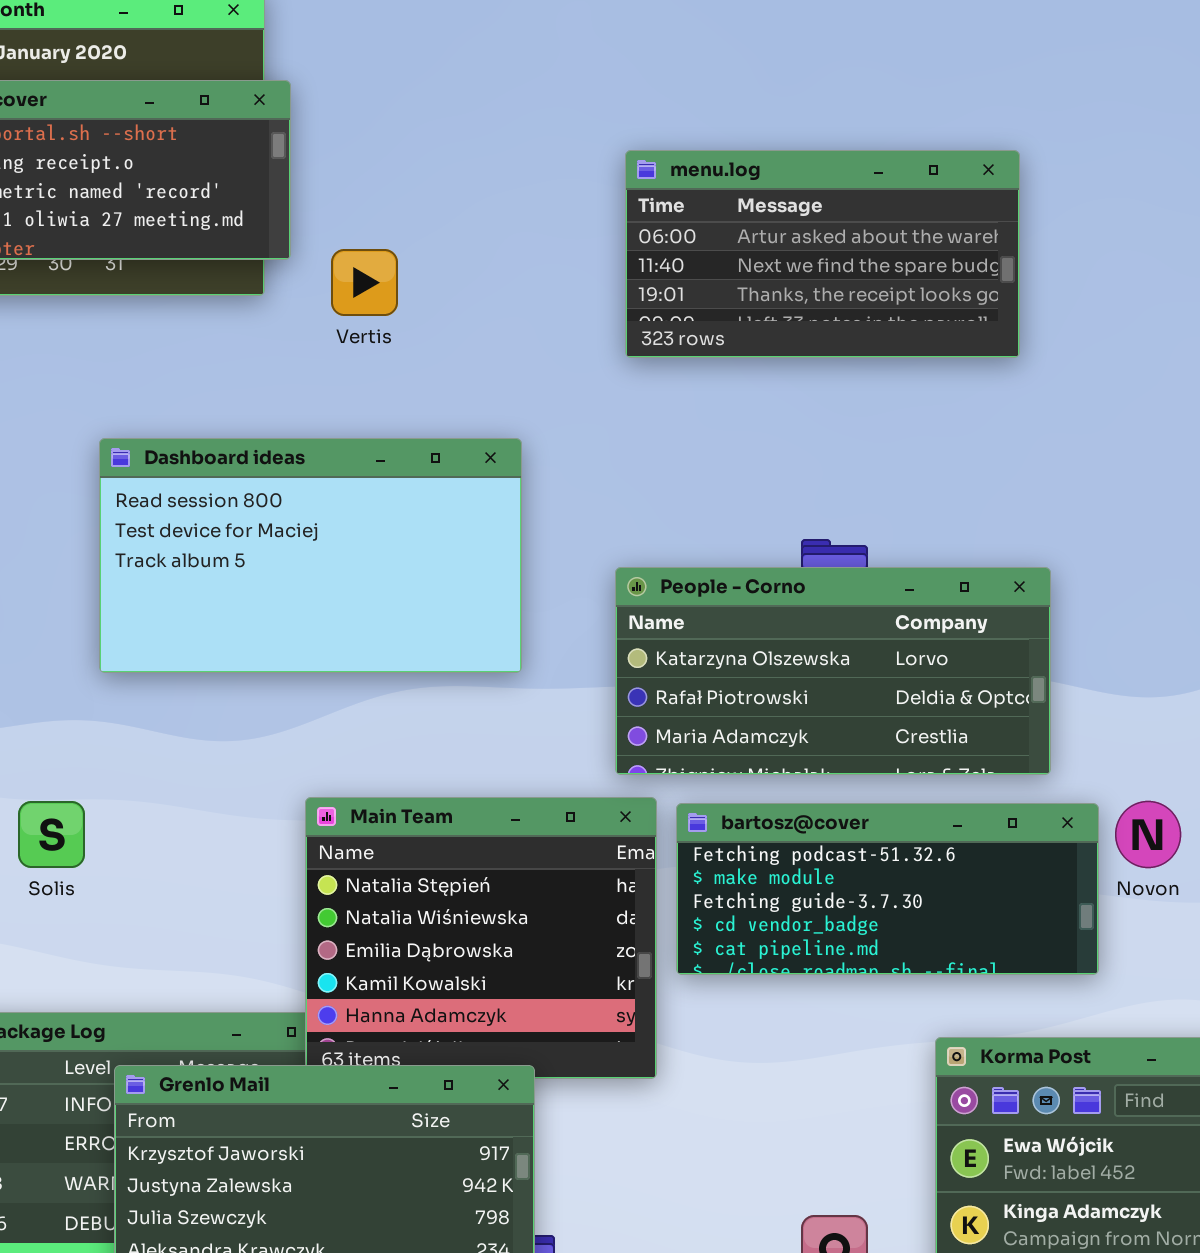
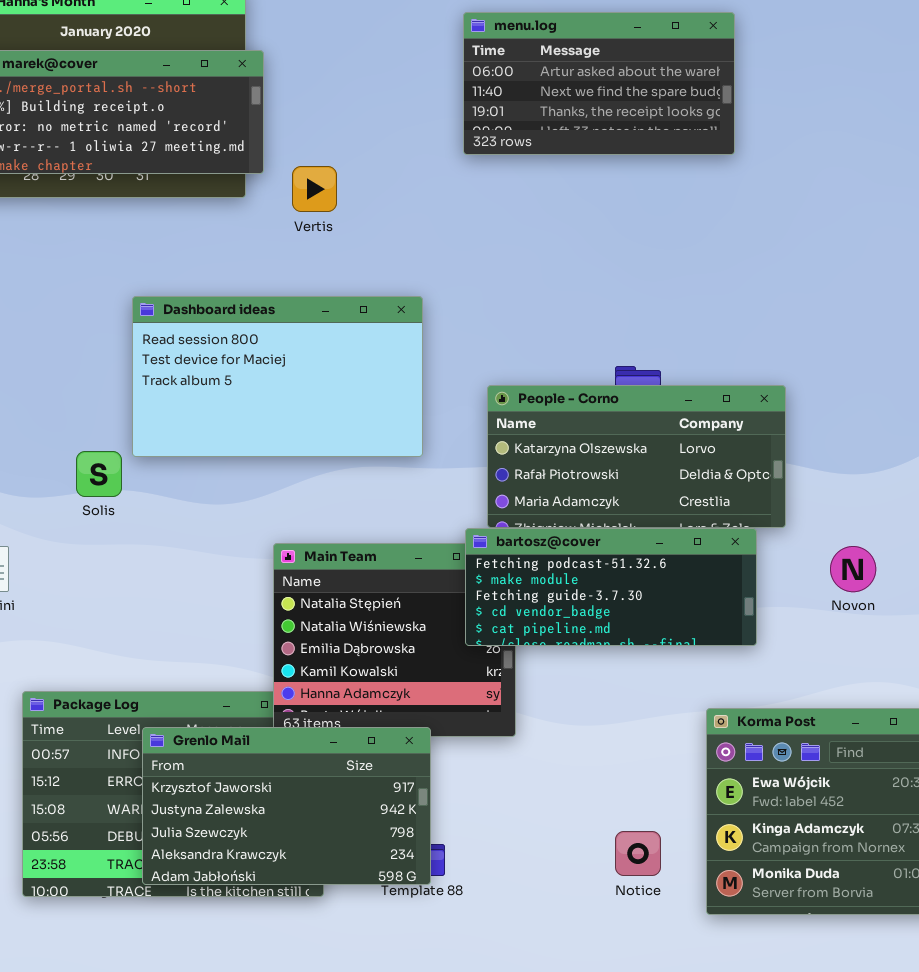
menu.log: [625,150,1020,358] -> [463,12,735,155], moved
Solis: [18,801,85,868] -> [76,451,122,497], moved
bartosz@cover: [676,803,1099,975] -> [465,528,757,646], moved

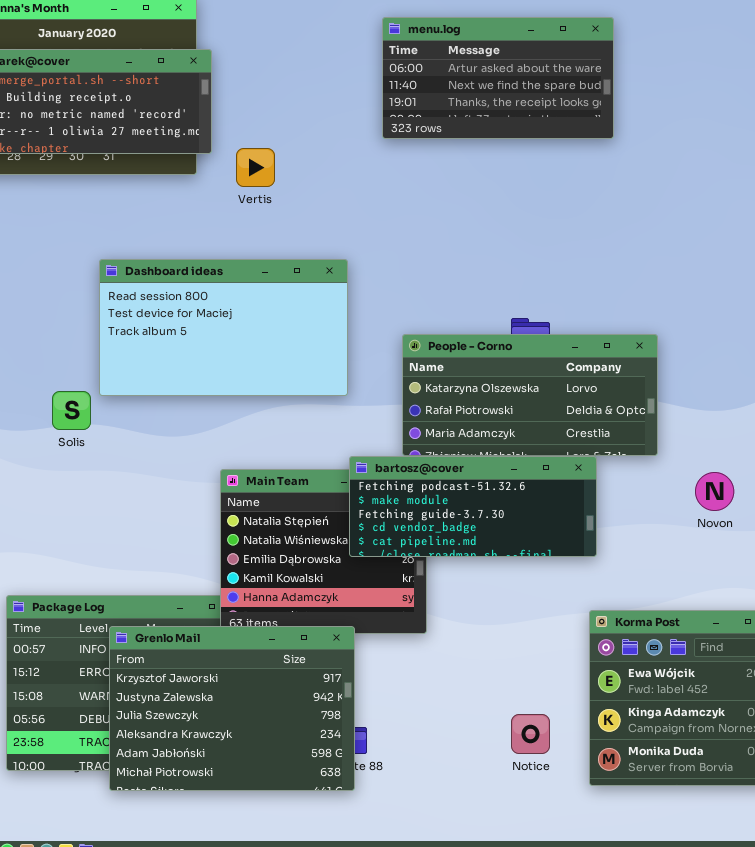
bartosz@cover: [465,528,757,646] -> [349,456,597,557], moved
Grenlo Mail: [142,727,431,885] -> [109,626,355,791], resized

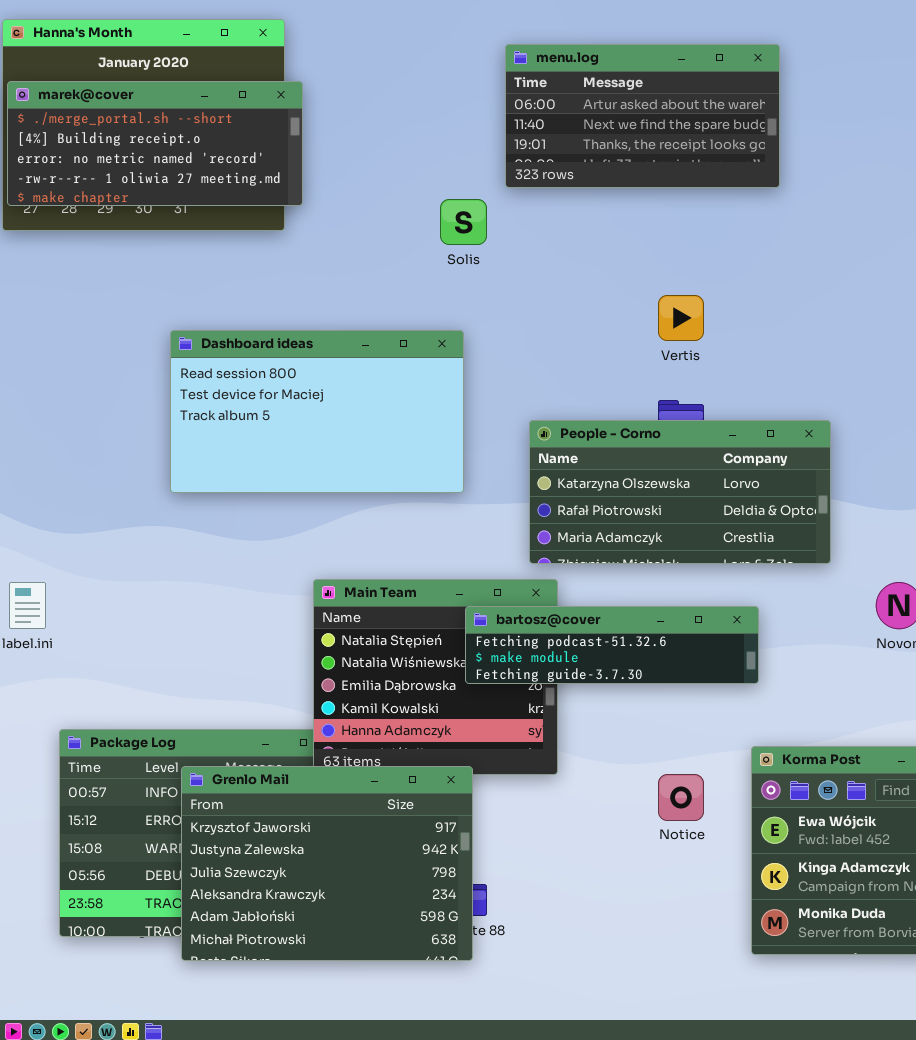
Vertis: [236,148,275,187] -> [658,295,704,341], moved
Solis: [52,391,91,430] -> [440,199,487,245], moved
bartosz@cover: [349,456,597,557] -> [465,606,759,684], resized
Notice: [511,714,550,754] -> [658,774,704,821], moved

